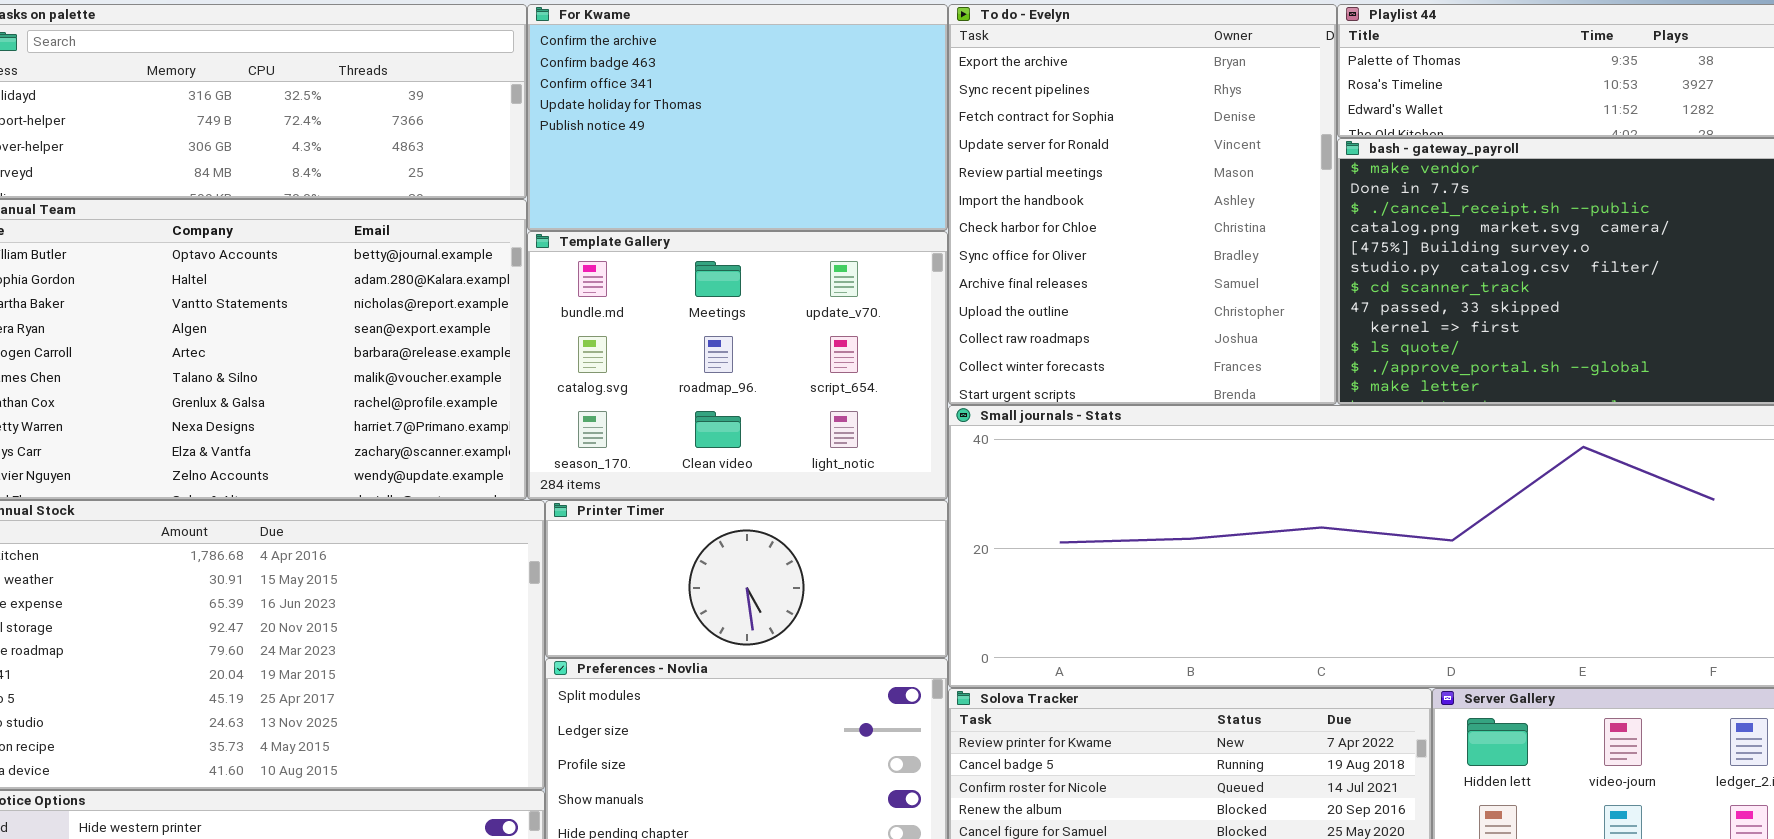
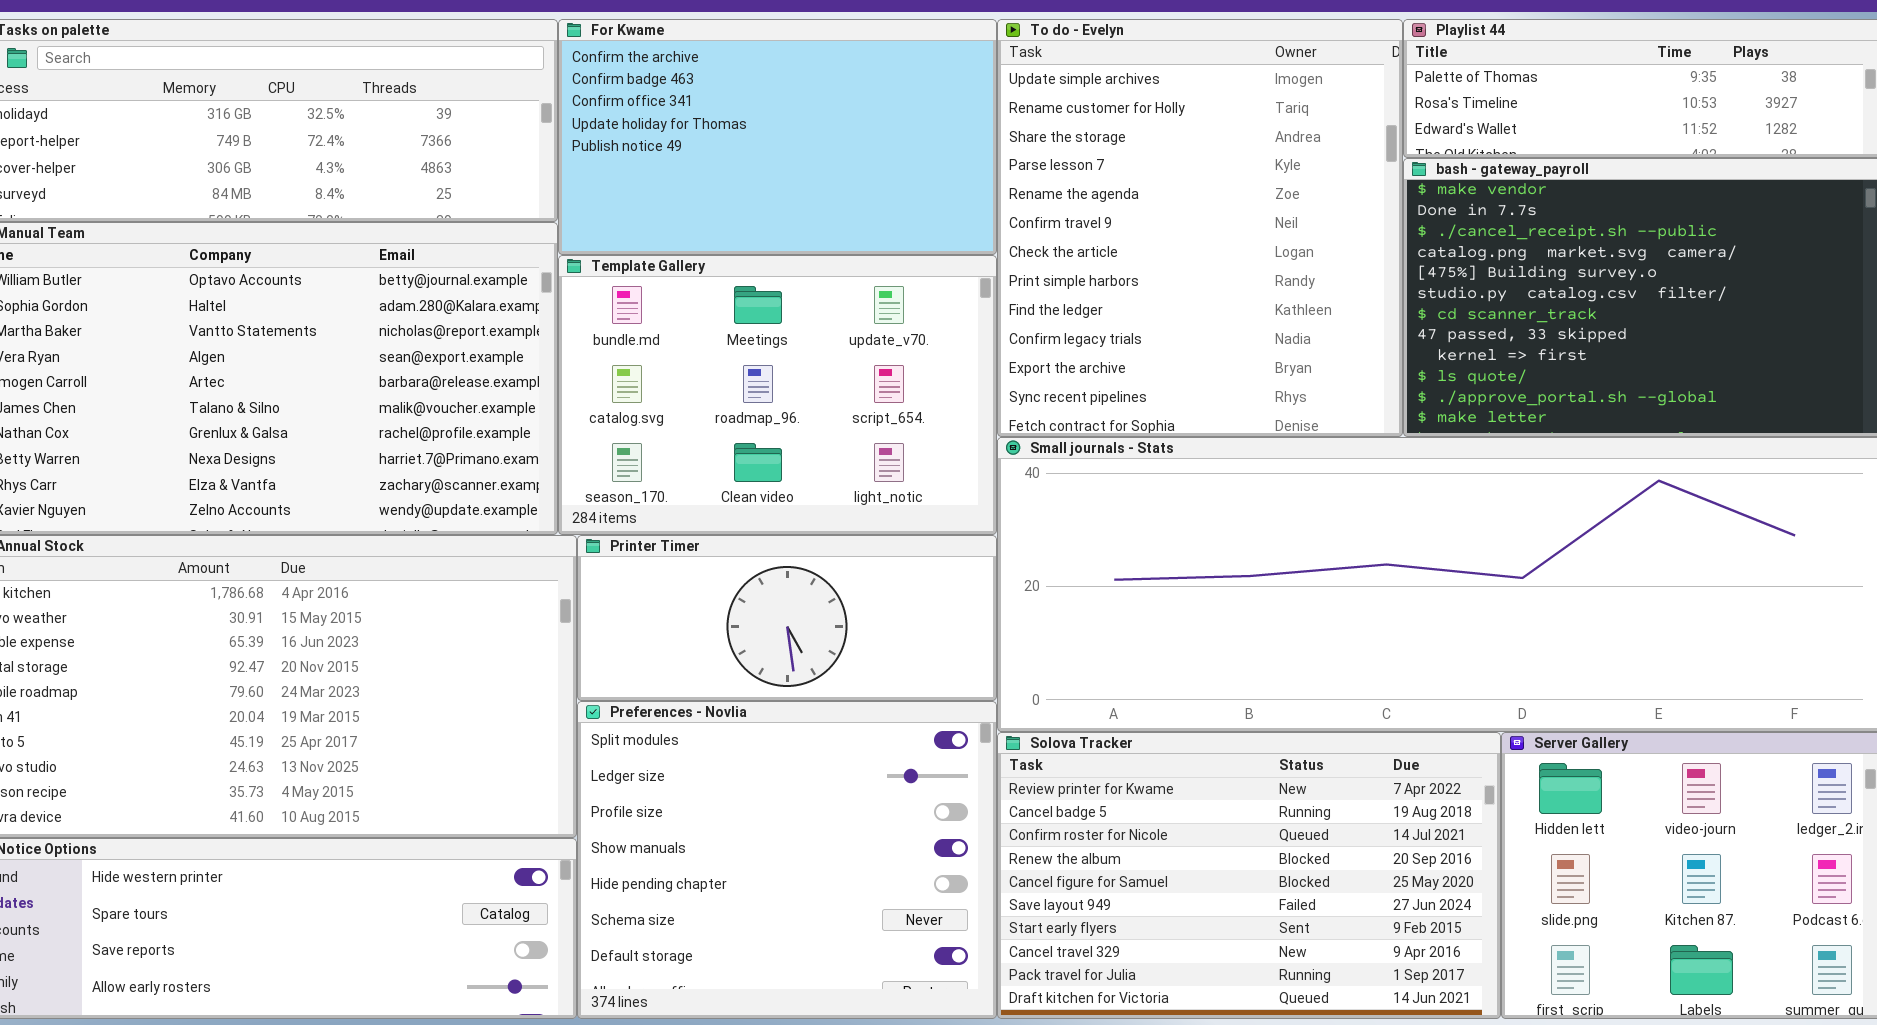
To do - Evelyn: [948,4,1337,405] -> [997,19,1403,437], scrolled up 10 rows

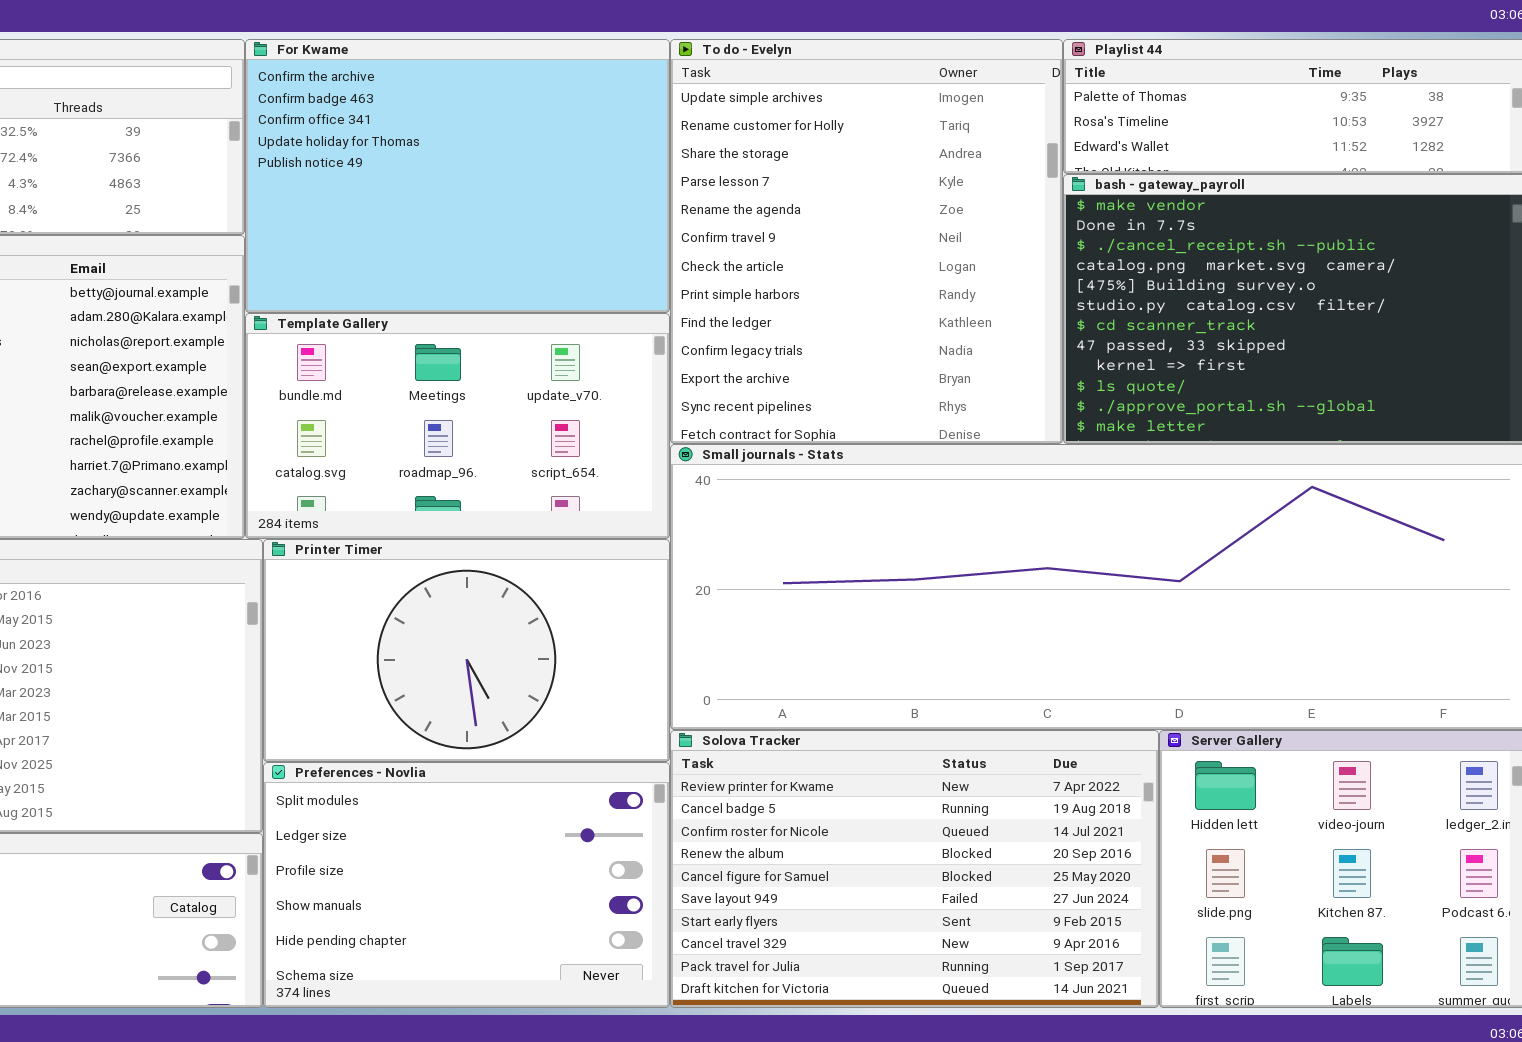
For Kwame: [558,19,997,255] -> [245,39,670,313], resized
Template Gallery: [558,255,997,535] -> [245,313,670,539], resized
Printer Timer: [577,535,997,701] -> [263,539,670,762], resized
Preferences - Novlia: [577,701,997,1019] -> [263,762,670,1008], resized

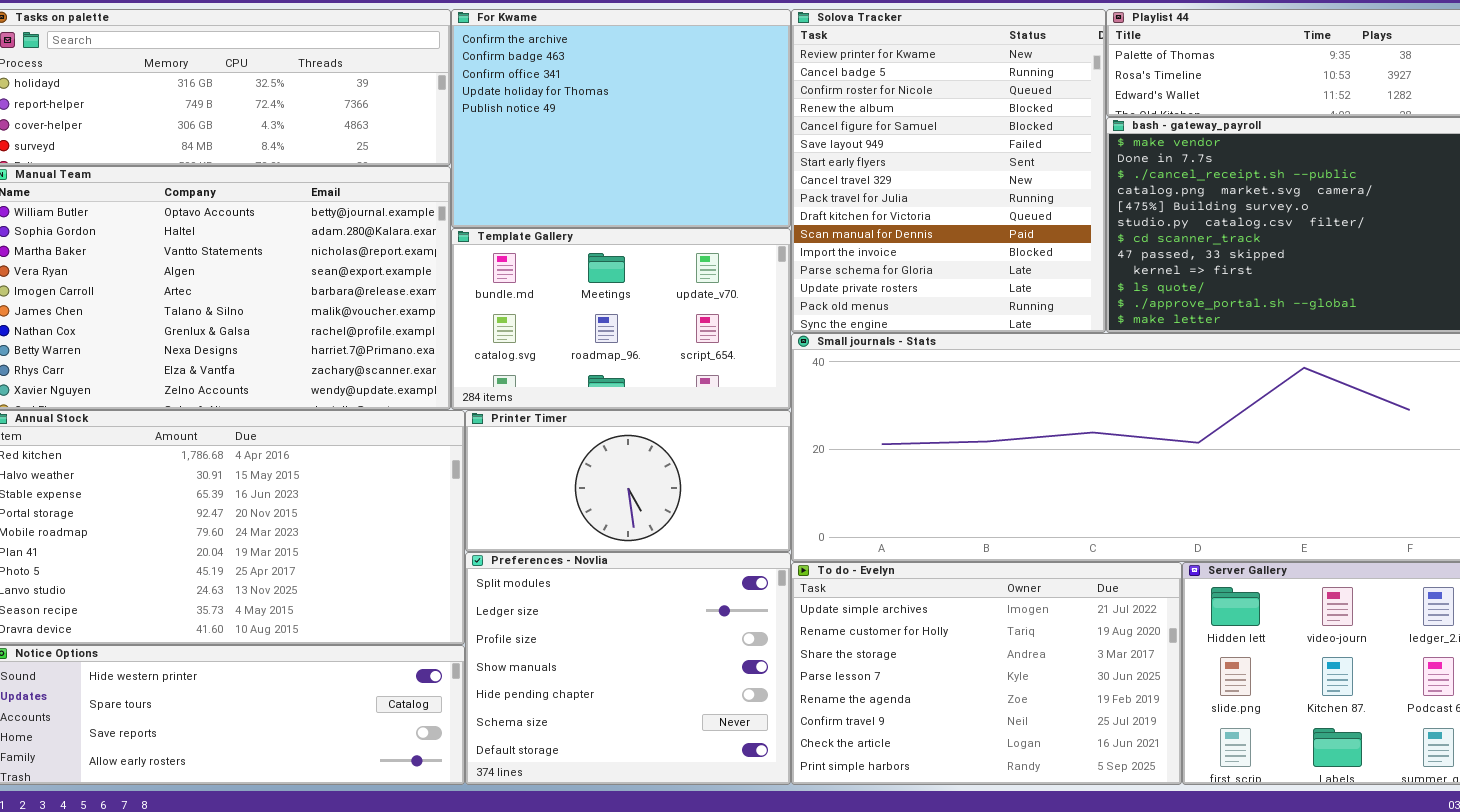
To do - Evelyn: [670,39,1063,444] -> [791,562,1182,785], moved, resized
Printer Timer: [263,539,670,762] -> [465,410,791,552], resized
Solova Tracker: [670,730,1159,1008] -> [791,9,1106,333], moved, resized
Preferences - Novlia: [263,762,670,1008] -> [465,552,791,785], resized

